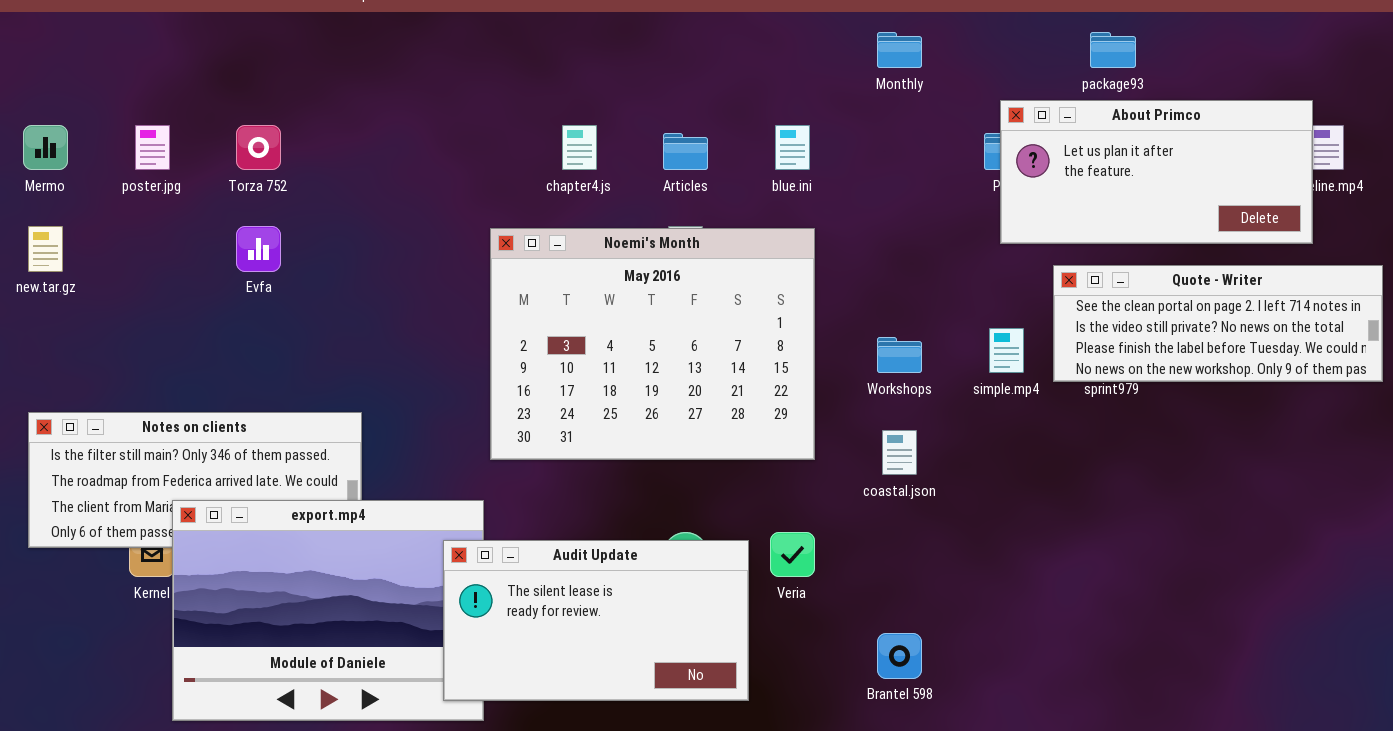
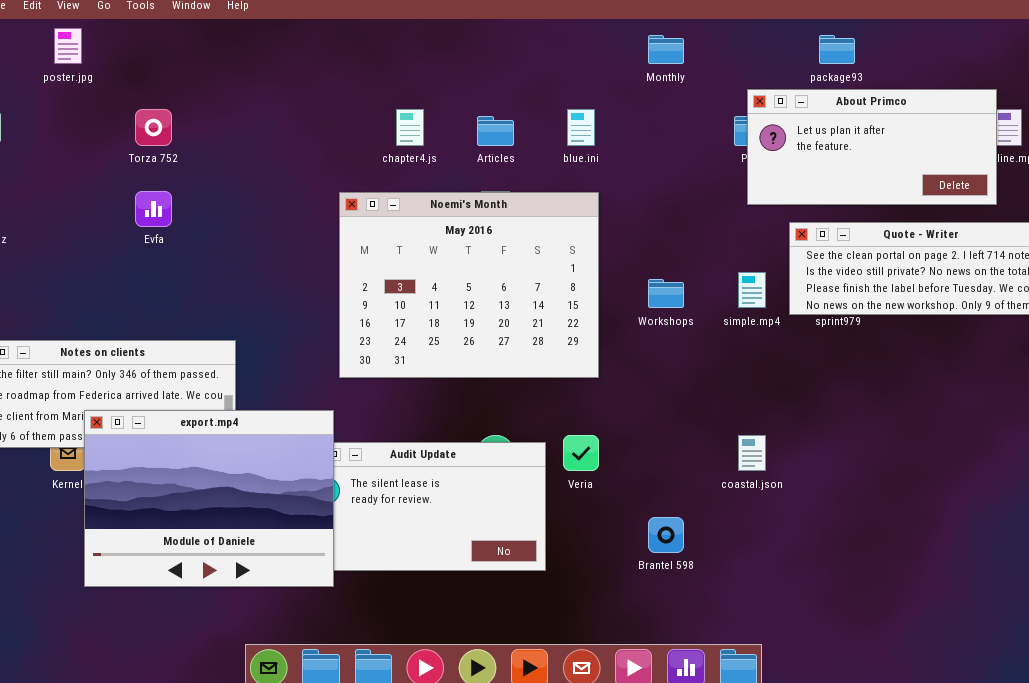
poster.jpg: [135,125,170,170] -> [54,28,82,64], moved
coastal.json: [882,430,917,475] -> [738,435,766,471], moved
export.mp4: [172,500,484,721] -> [84,410,334,587], raised

